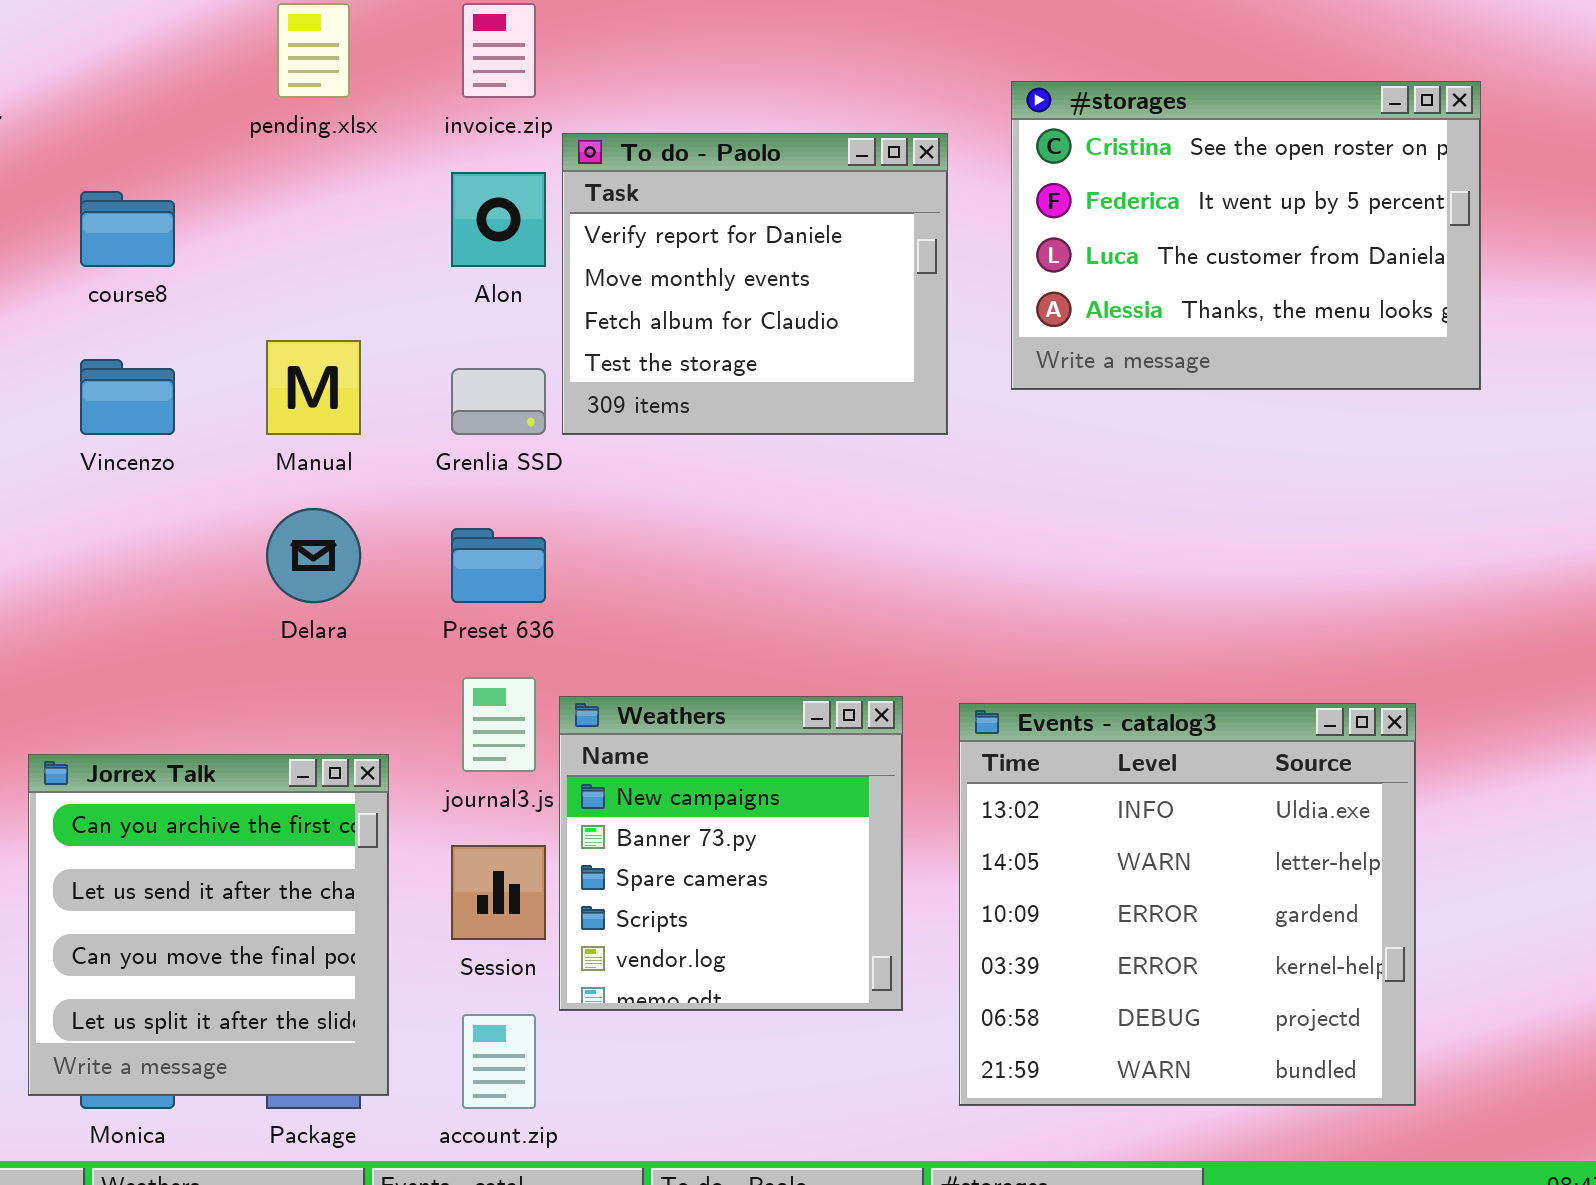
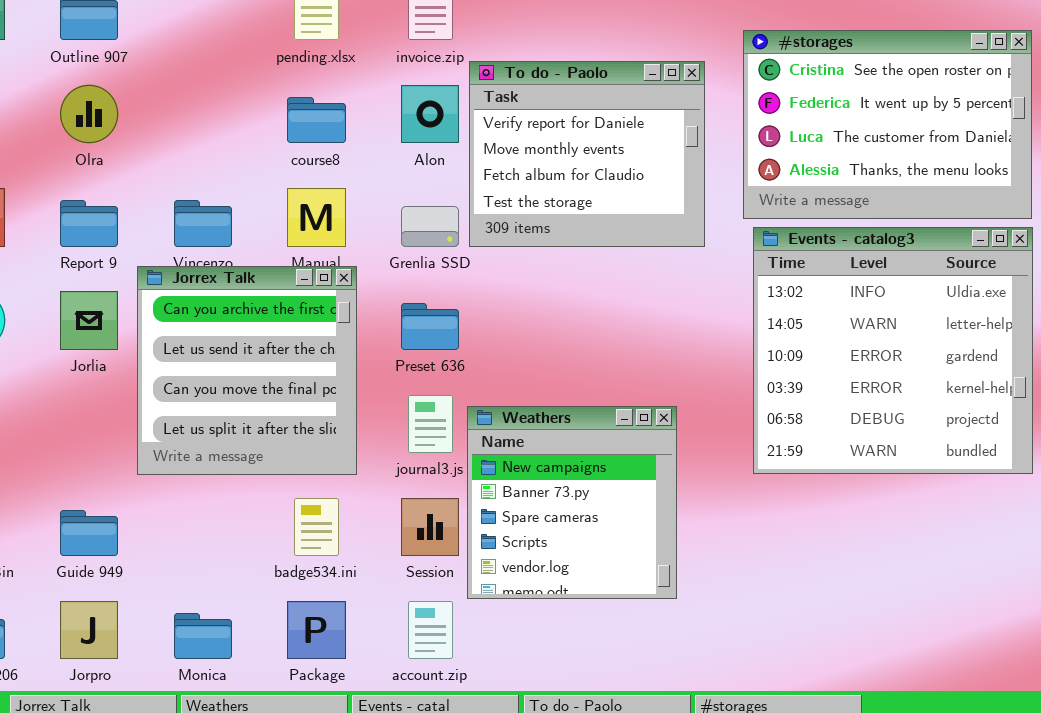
course8: [80,191,175,267] -> [287,97,346,143], moved
Events - catalog3: [959,703,1416,1106] -> [753,227,1033,474], moved
Jorrex Talk: [28,754,389,1096] -> [137,266,357,475], moved

